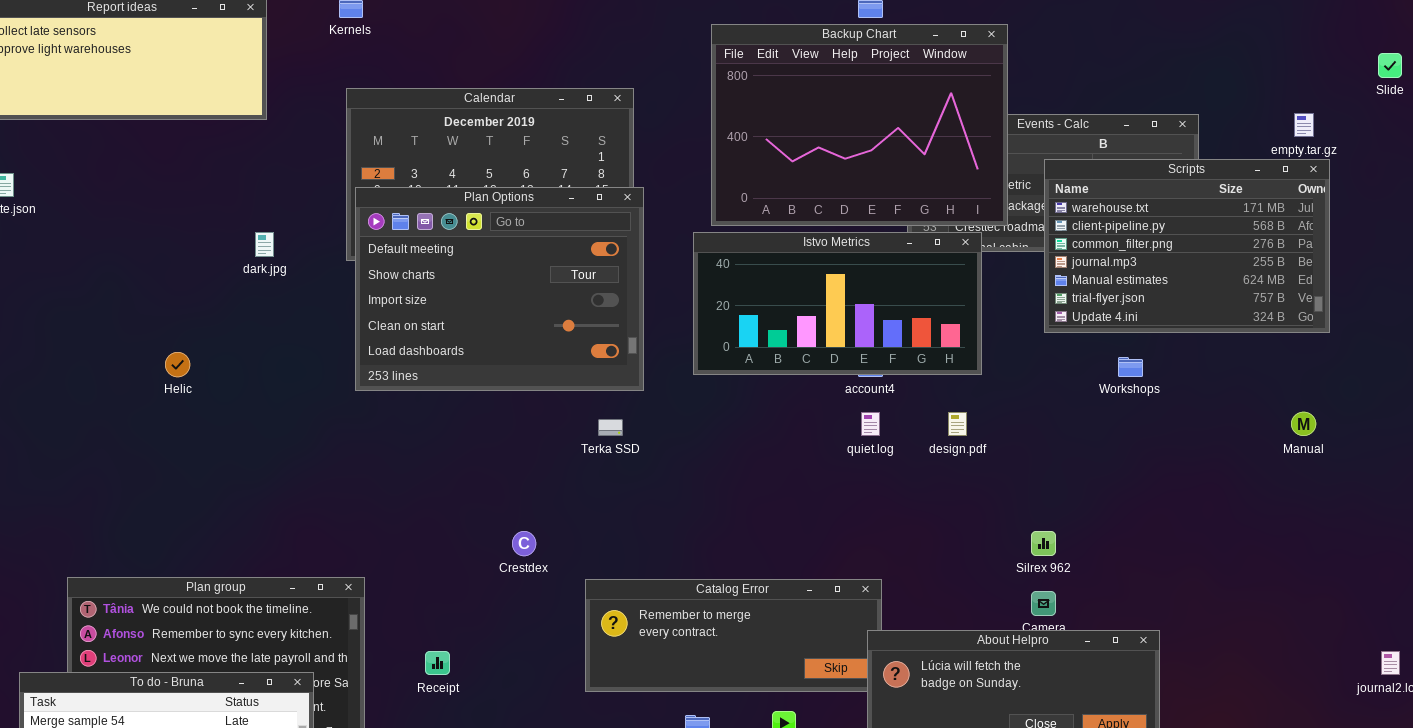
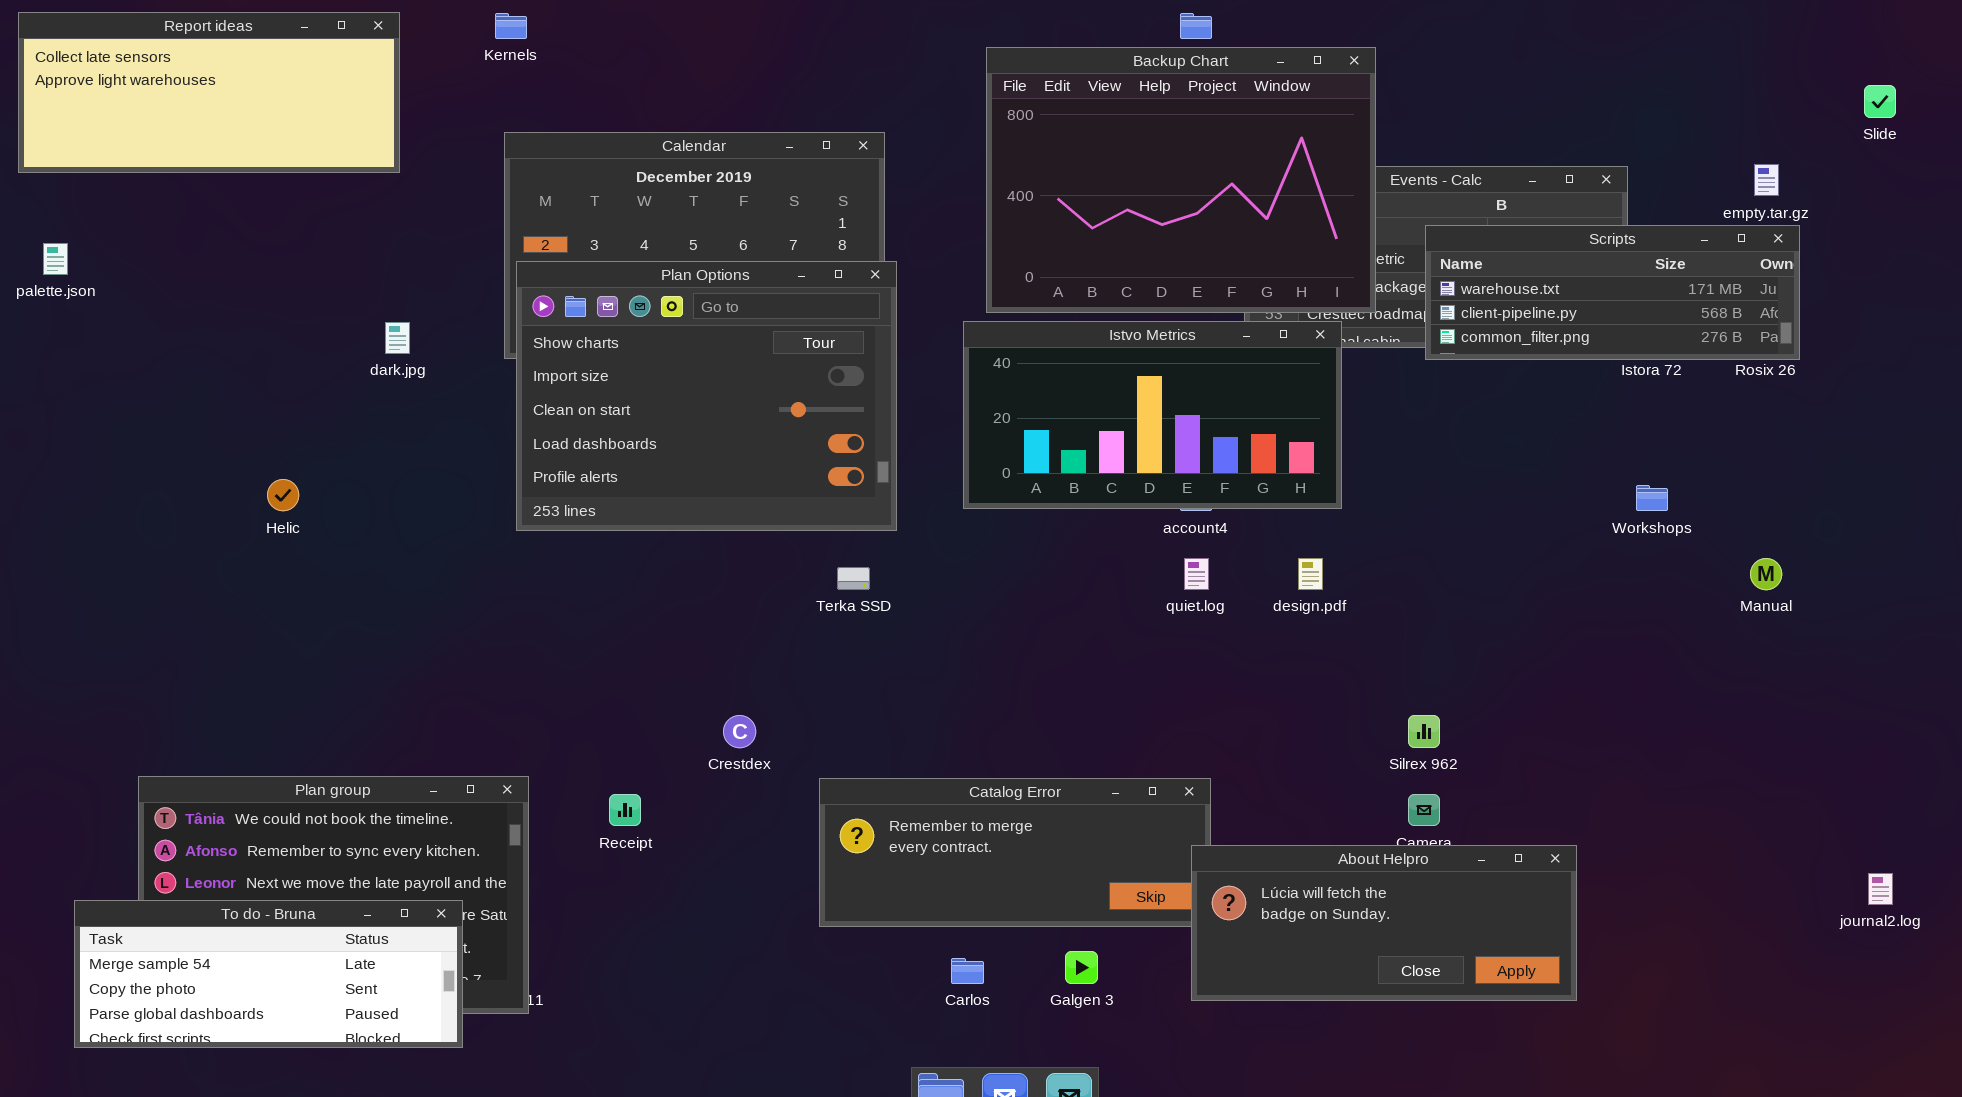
Scripts: [1044,159,1330,333] -> [1425,225,1800,360], resized
Plan Options: [355,187,644,391] -> [516,261,897,531], scrolled down 1 row
Workshops: [1118,357,1143,377] -> [1636,485,1668,511], moved
Receipt: [425,651,450,675] -> [609,794,641,826], moved

